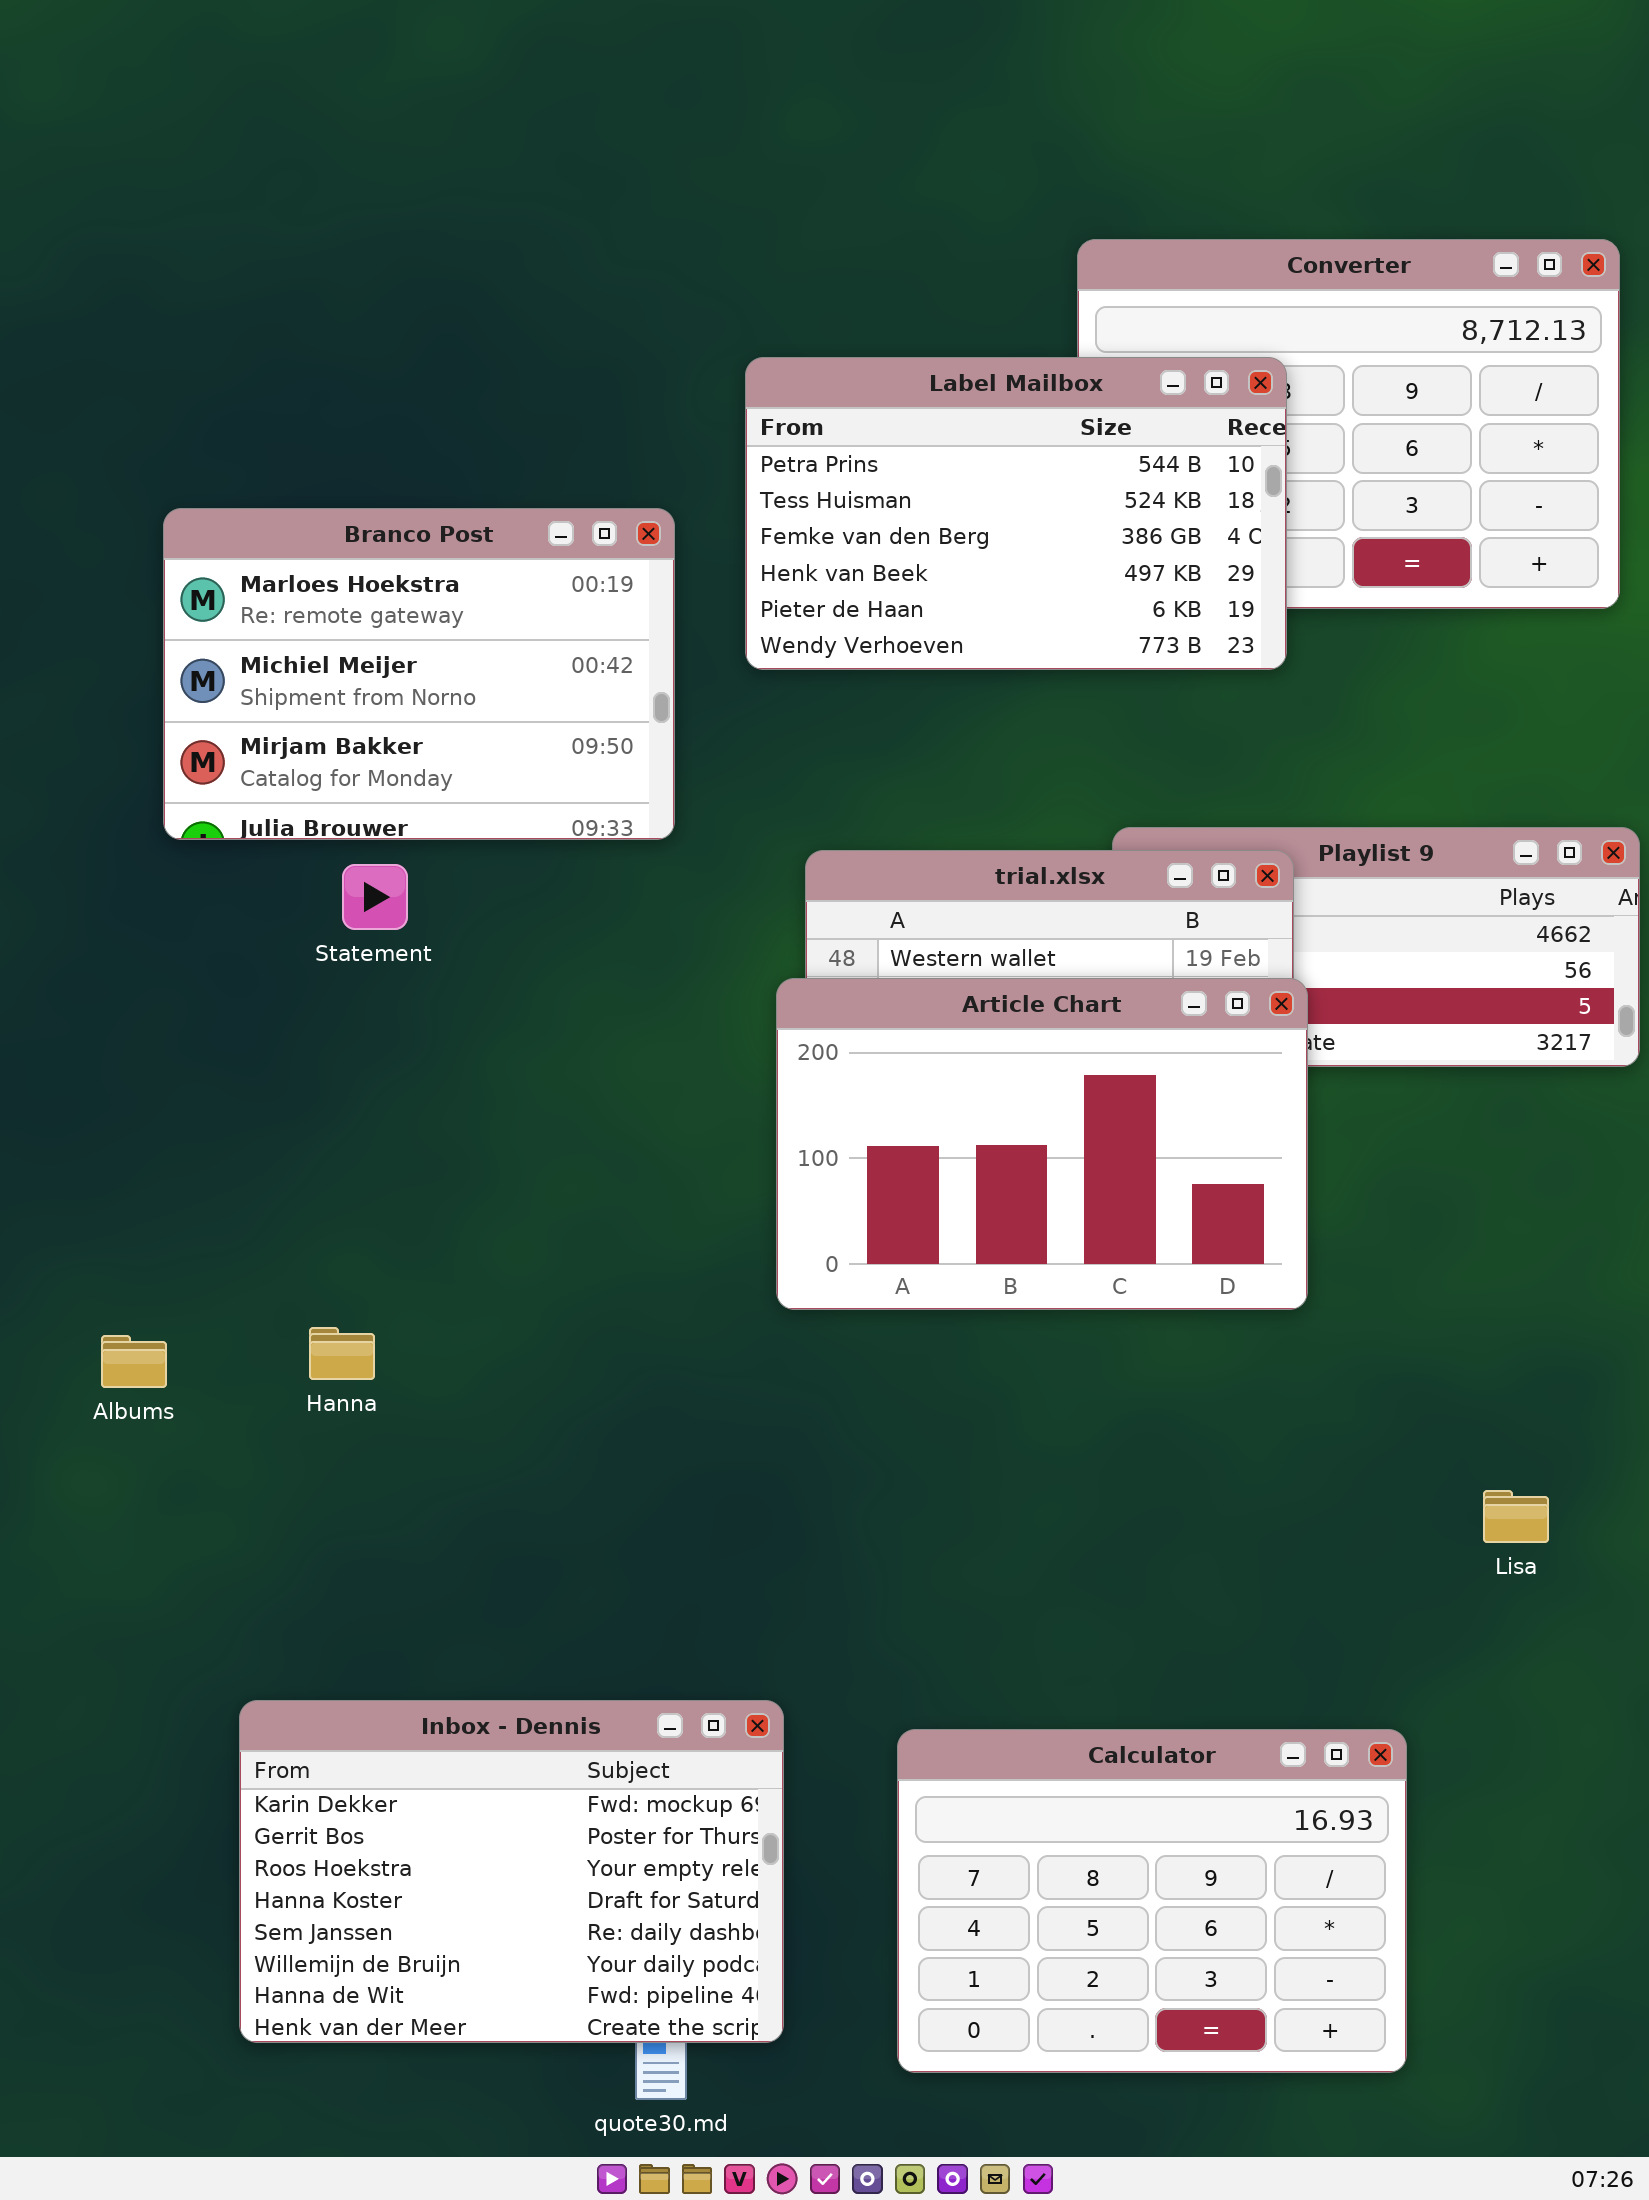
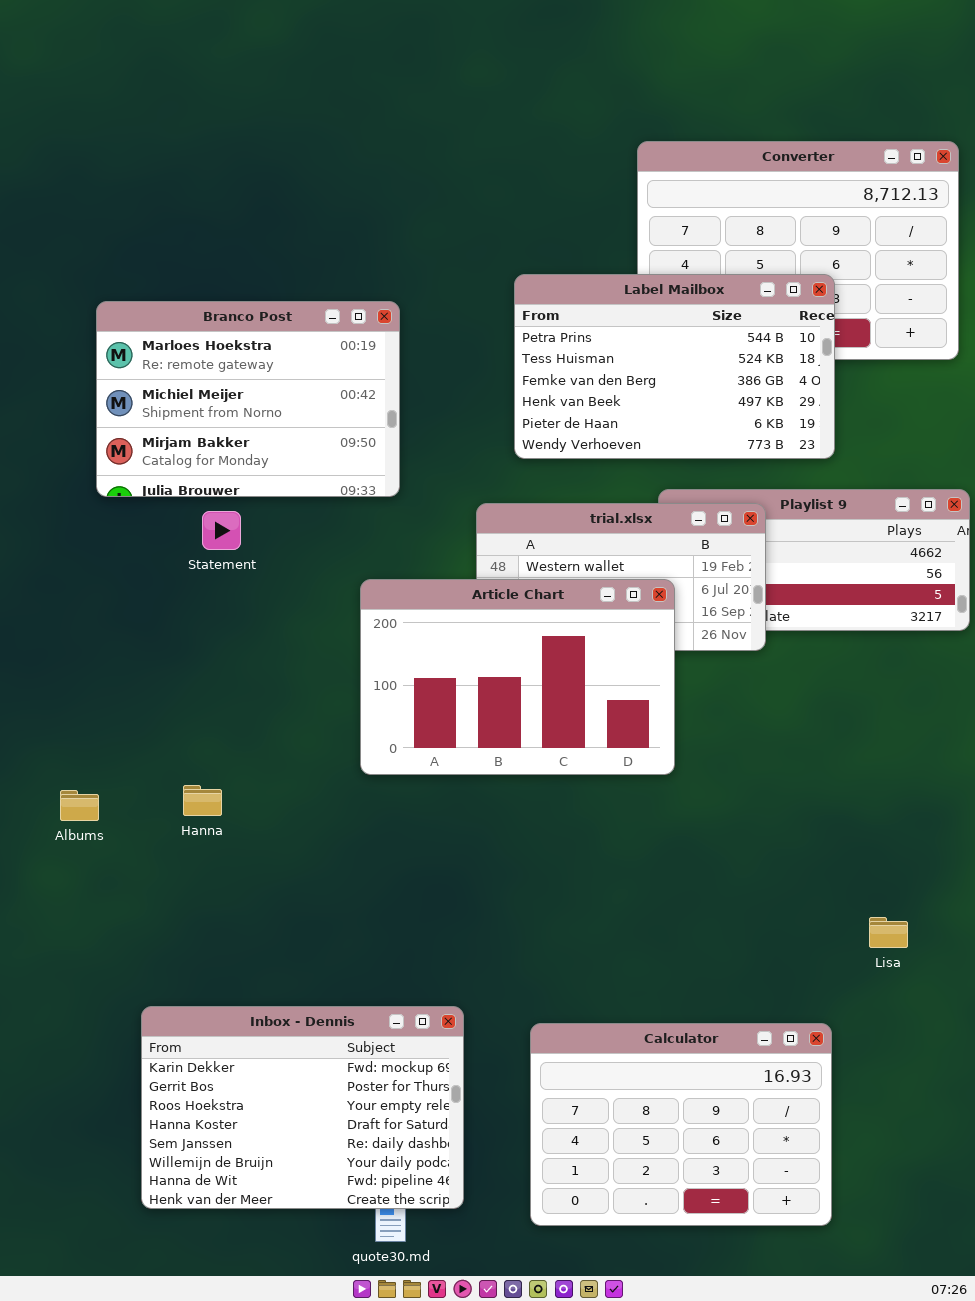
Label Mailbox: [745,357,1287,670] -> [514,274,835,459], moved
Article Chart: [776,978,1308,1310] -> [360,579,675,775], moved
Lisa: [1483,1490,1549,1543] -> [869,917,908,948], moved

